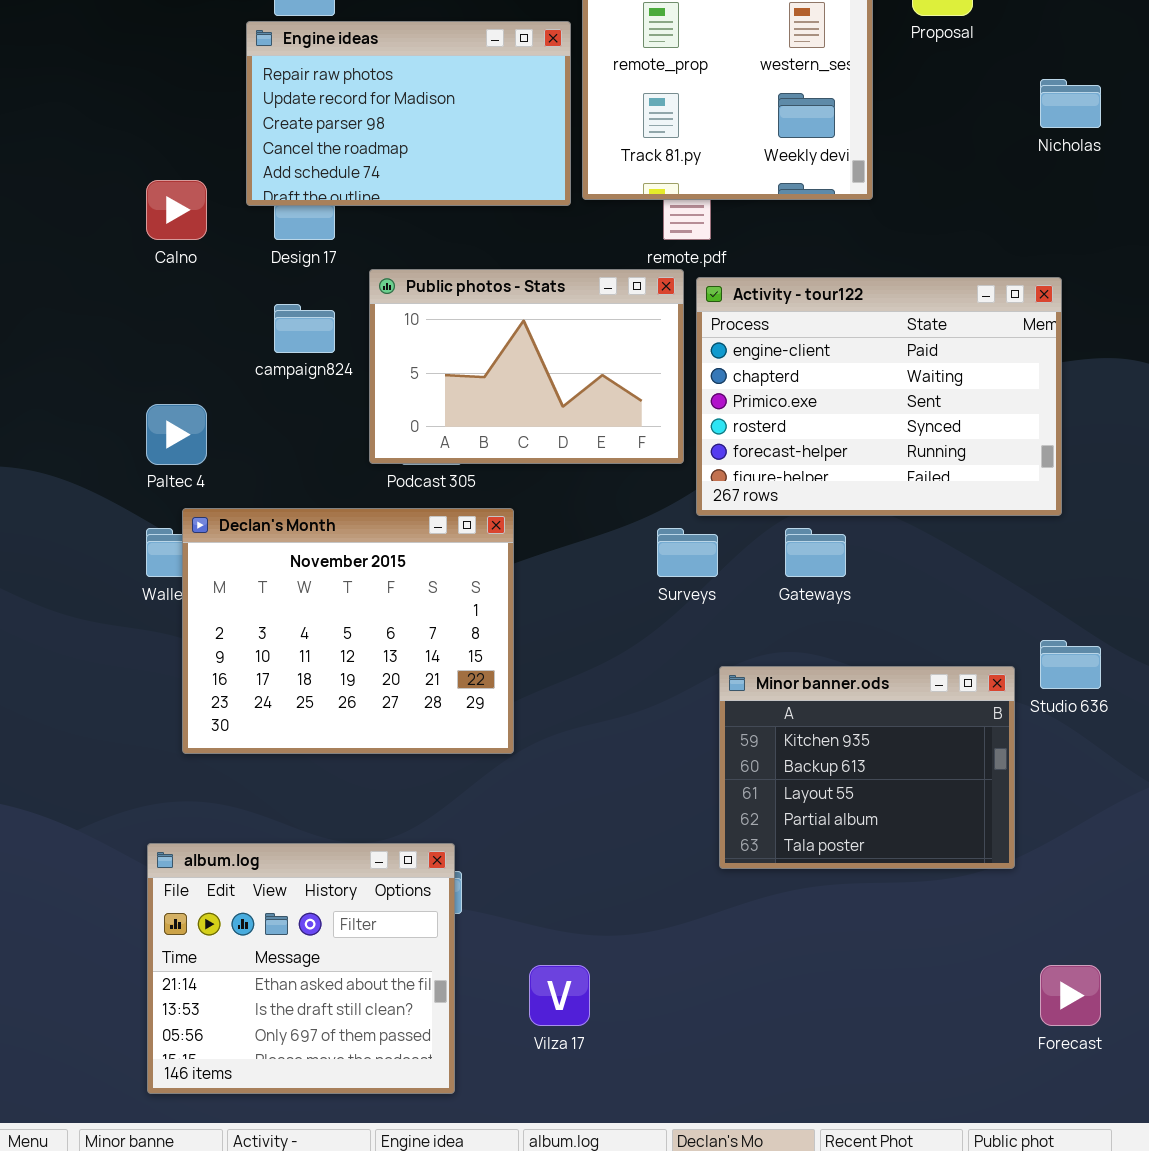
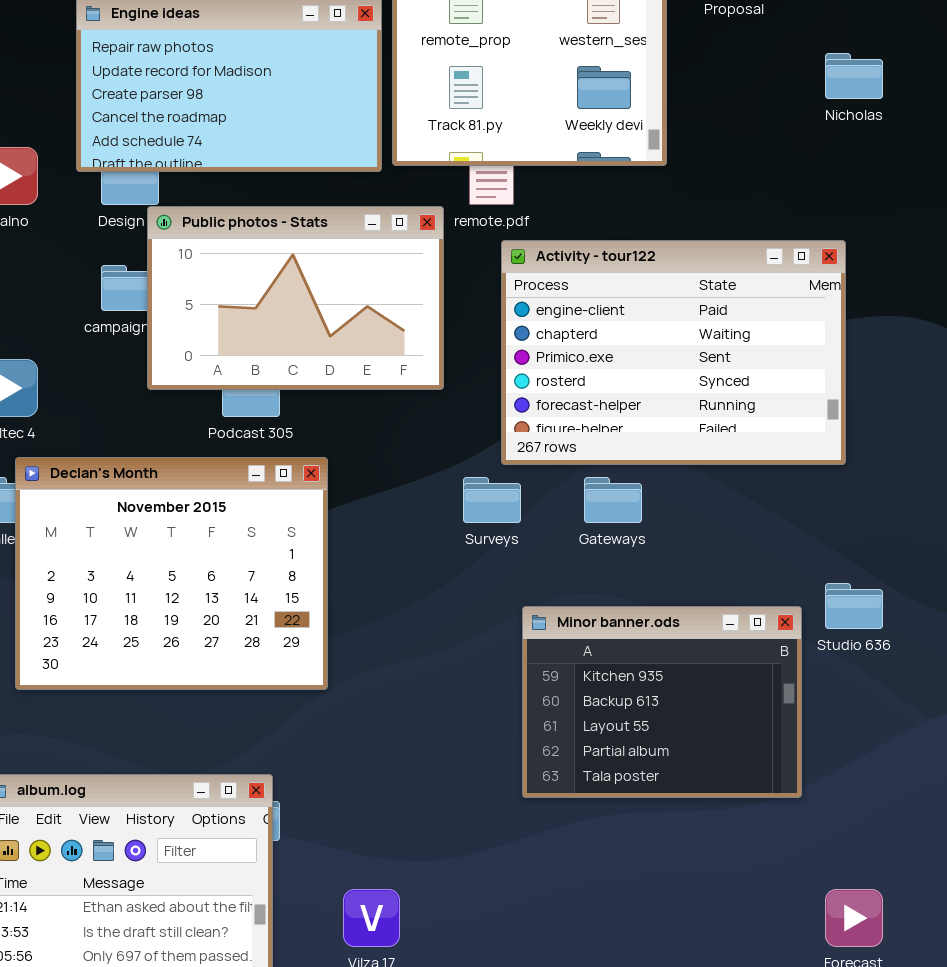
Public photos - Stats: [369,269,684,464] -> [147,206,444,390], moved

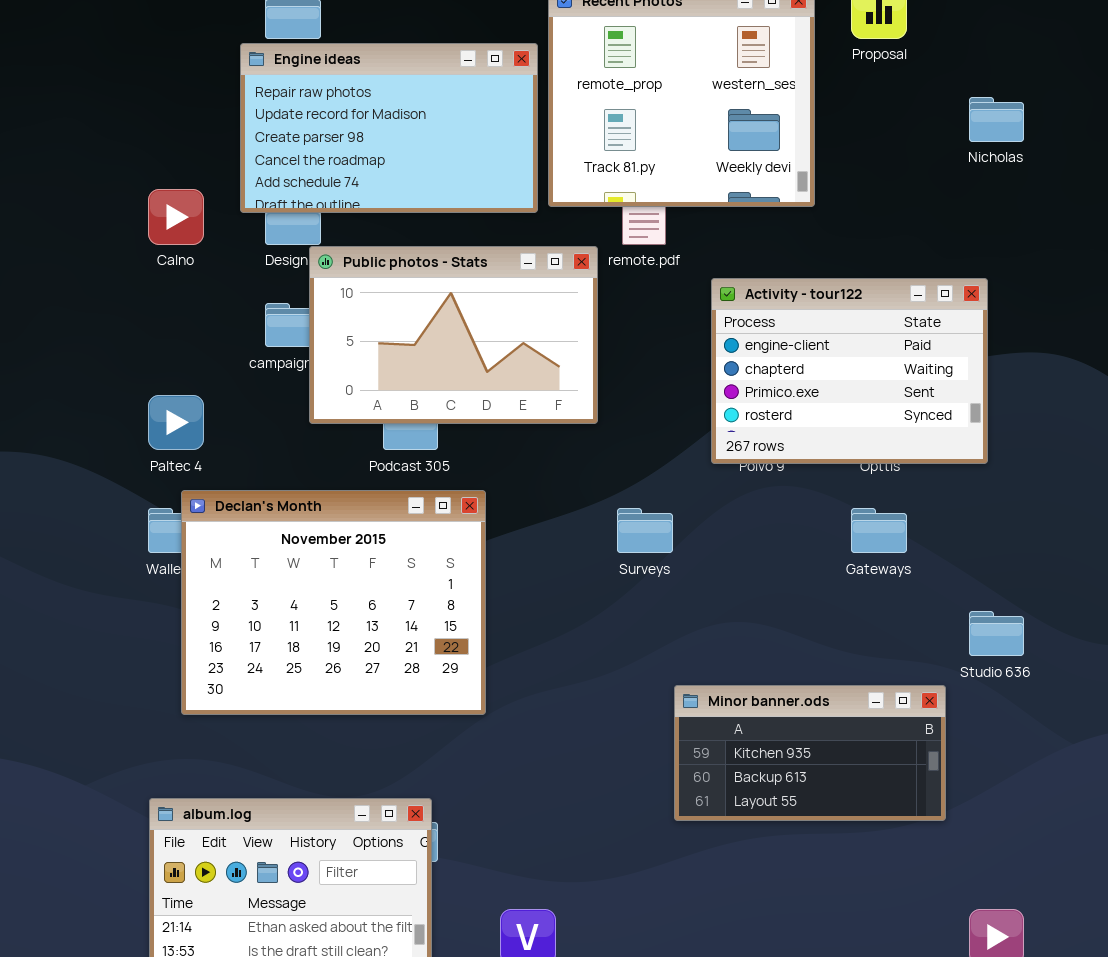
Activity - tour122: [501,240,846,465] -> [711,278,988,464], resized
Gateways: [584,477,642,523] -> [851,508,907,553], moved
Minor banner.ods: [522,606,802,798] -> [674,685,946,821], resized

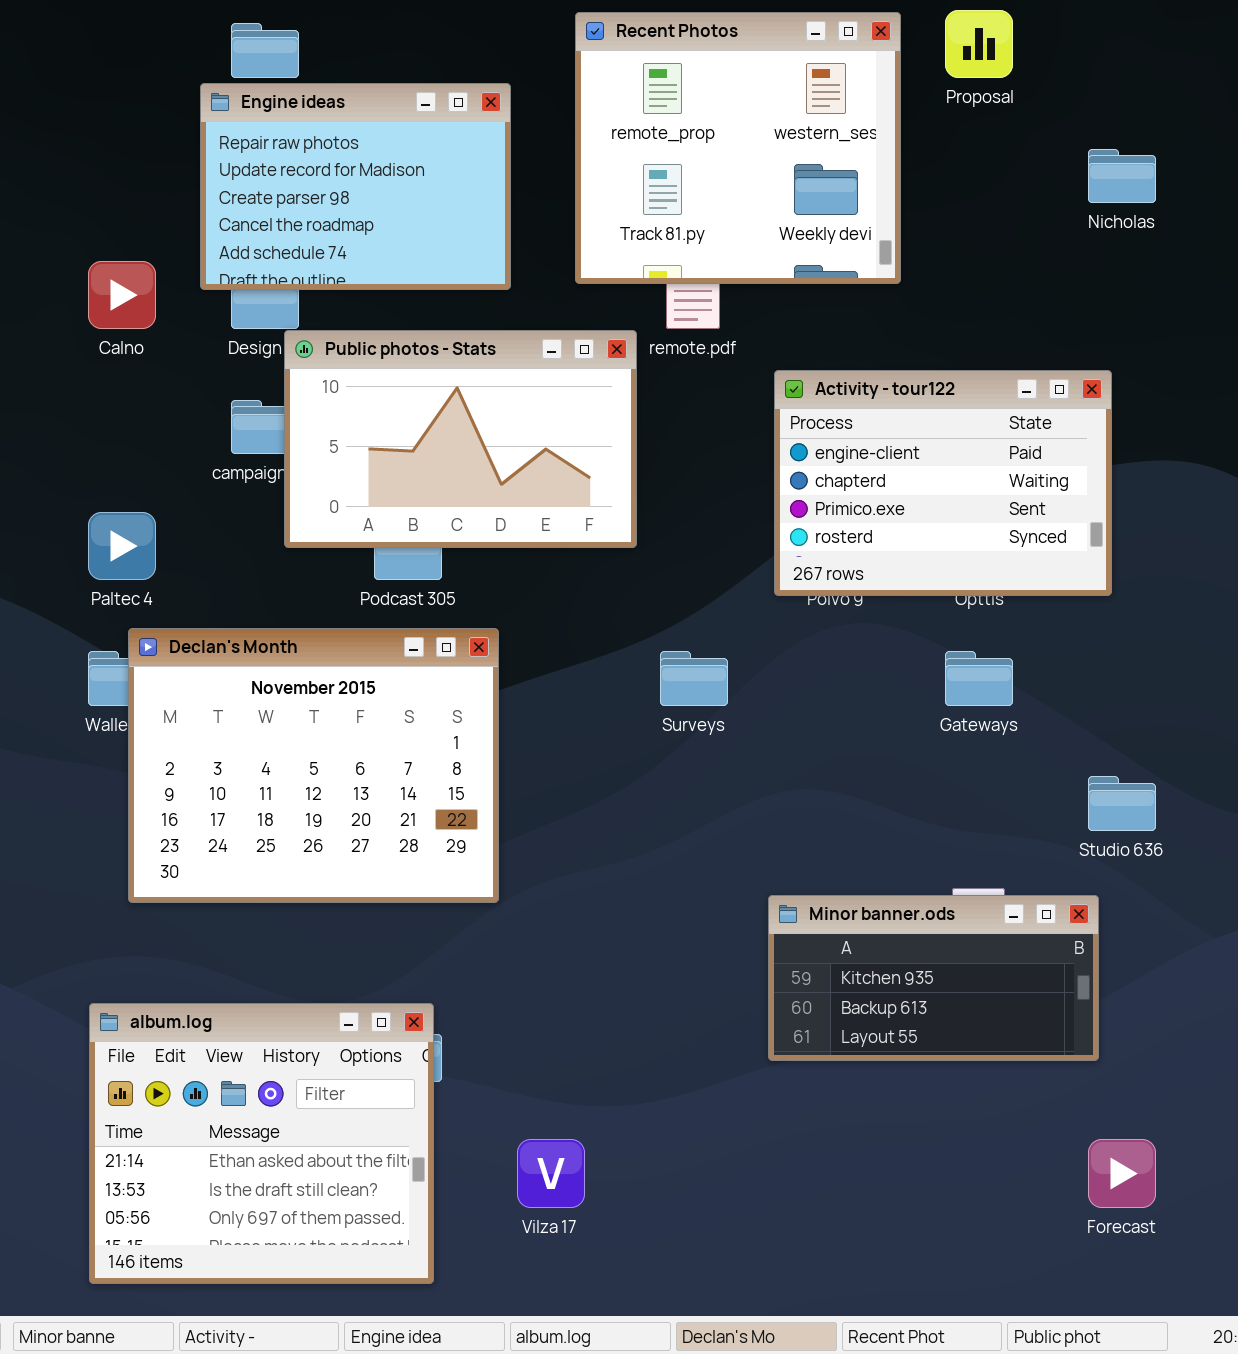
Engine ideas: [240,43,538,213] -> [200,83,511,290], resized
Minor banner.ods: [674,685,946,821] -> [768,895,1099,1061], moved

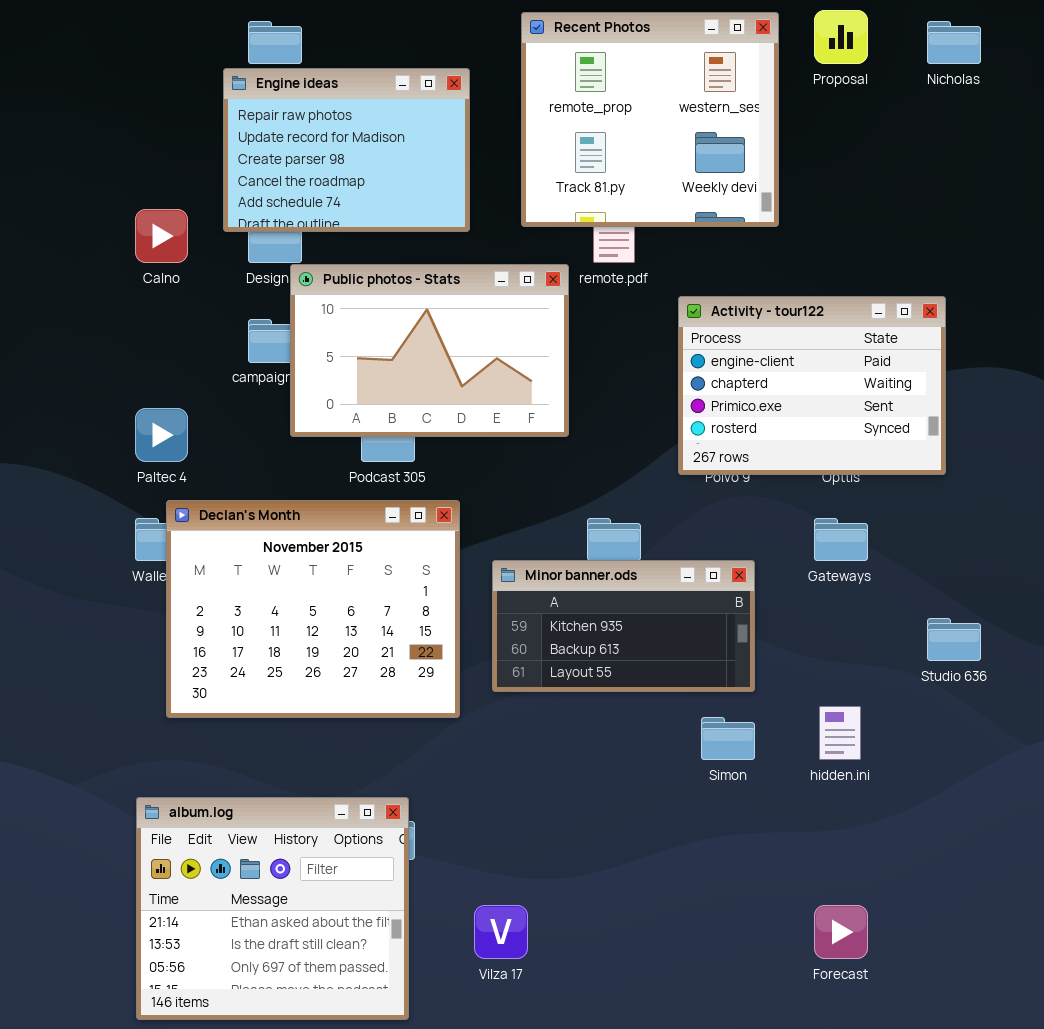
Nicholas: [1088,149,1156,203] -> [927,21,981,64], moved
Minor banner.ods: [768,895,1099,1061] -> [492,560,755,692], moved
Forecast: [1088,1139,1156,1208] -> [814,905,868,959], moved

